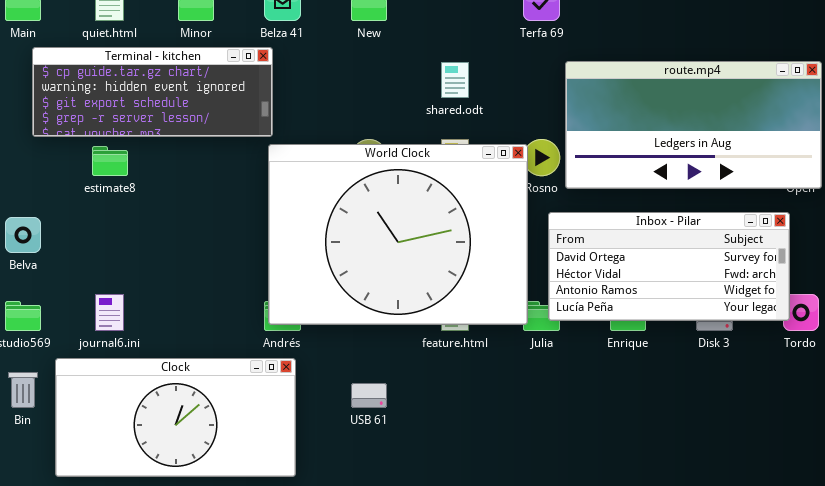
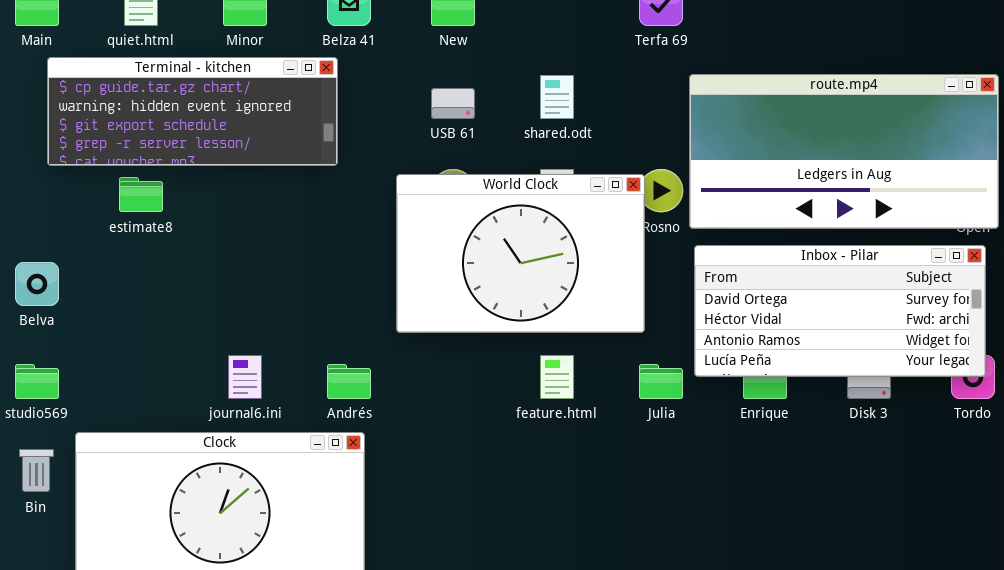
World Clock: [268,144,528,325] -> [396,174,645,333], resized
Inbox - Pilar: [548,212,790,321] -> [694,245,986,377], moved
journal6.ini: [95,294,124,331] -> [228,355,262,399], moved
USB 61: [351,383,387,408] -> [431,88,475,119], moved

